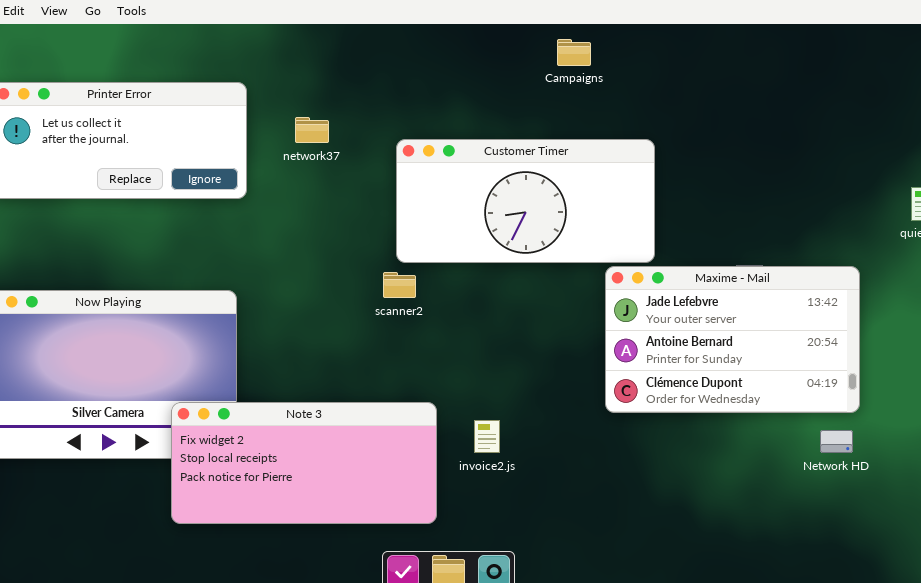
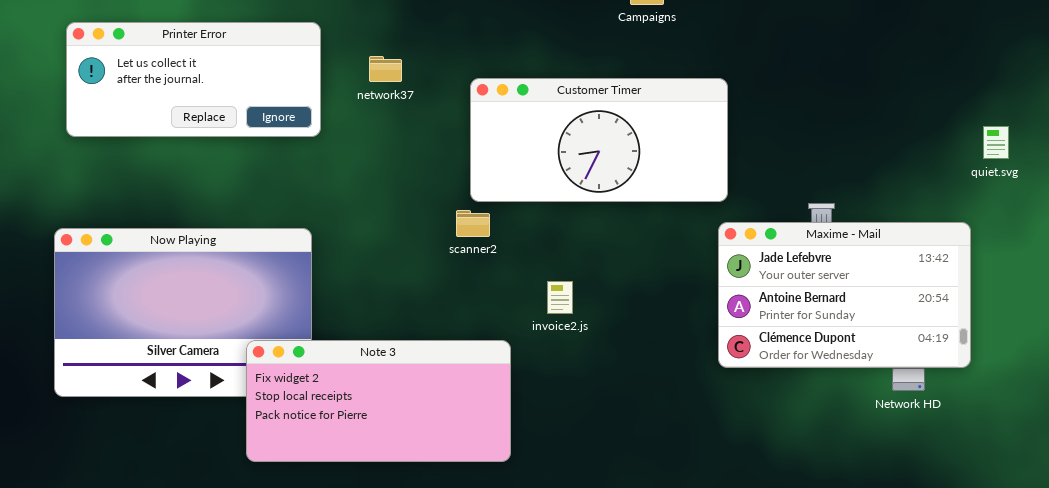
Maxime - Mail: [605,266,860,413] -> [718,222,971,368], moved
invoice2.js: [474,420,500,453] -> [547,281,573,314], moved

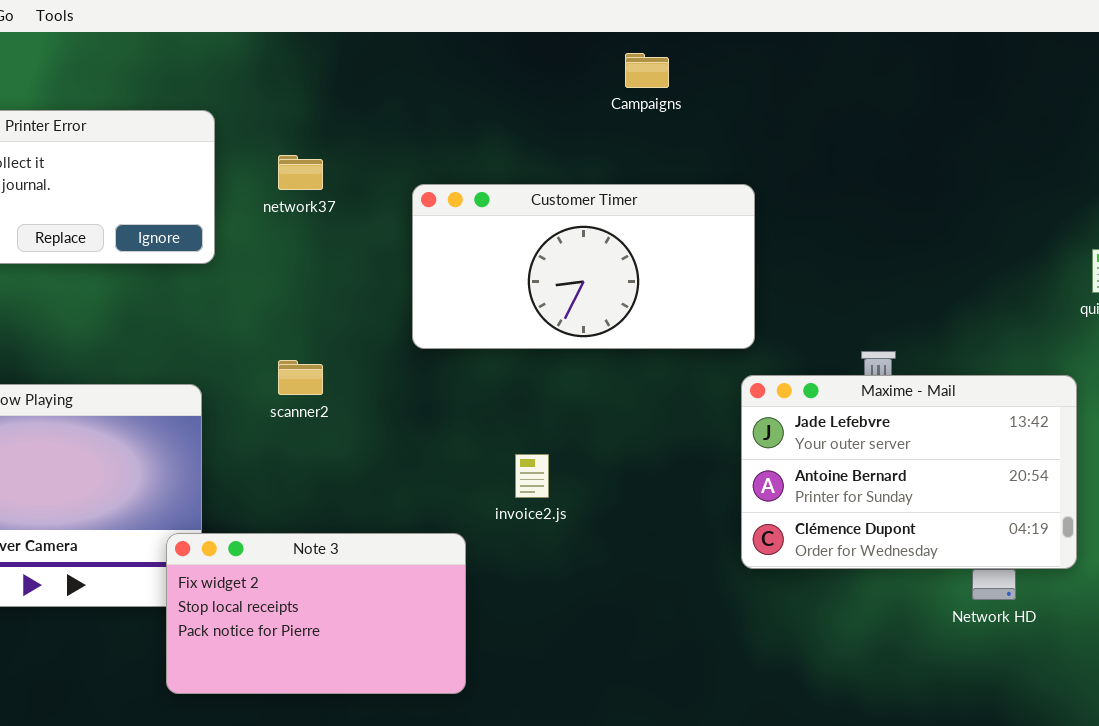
scanner2: [456,210,490,237] -> [278,360,323,395], moved
Note 3: [246,340,511,462] -> [166,533,466,694], resized

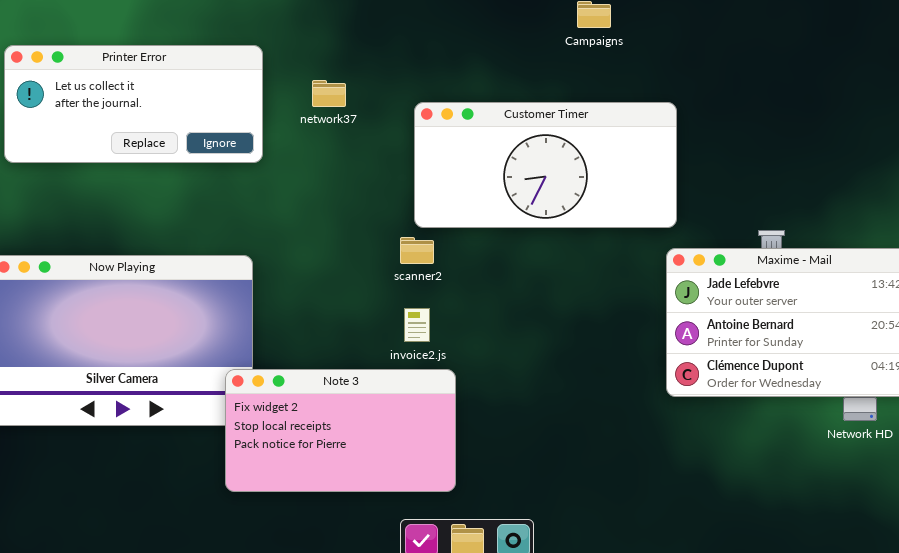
scanner2: [278,360,323,395] -> [400,237,434,264], moved
invoice2.js: [515,454,549,498] -> [404,308,430,342], moved

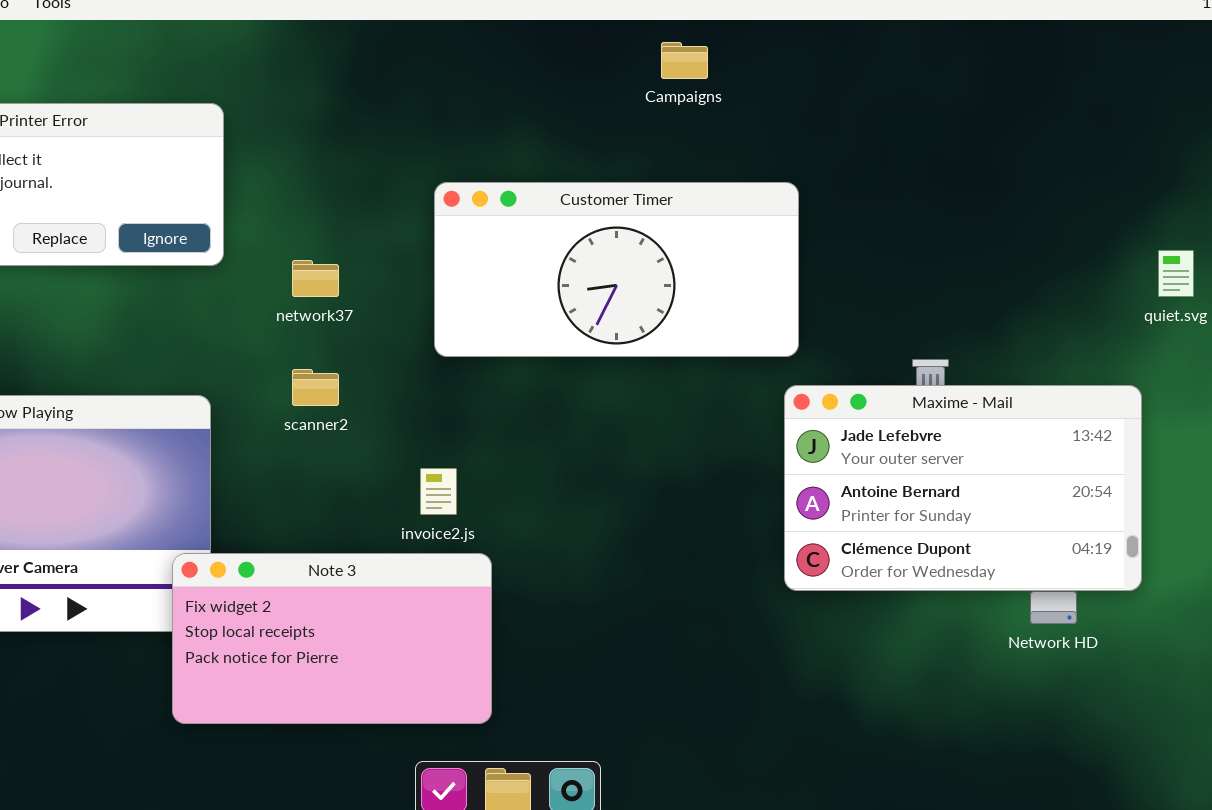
network37: [312,80,346,107] -> [292,260,339,297], moved
scanner2: [400,237,434,264] -> [292,369,339,406], moved

